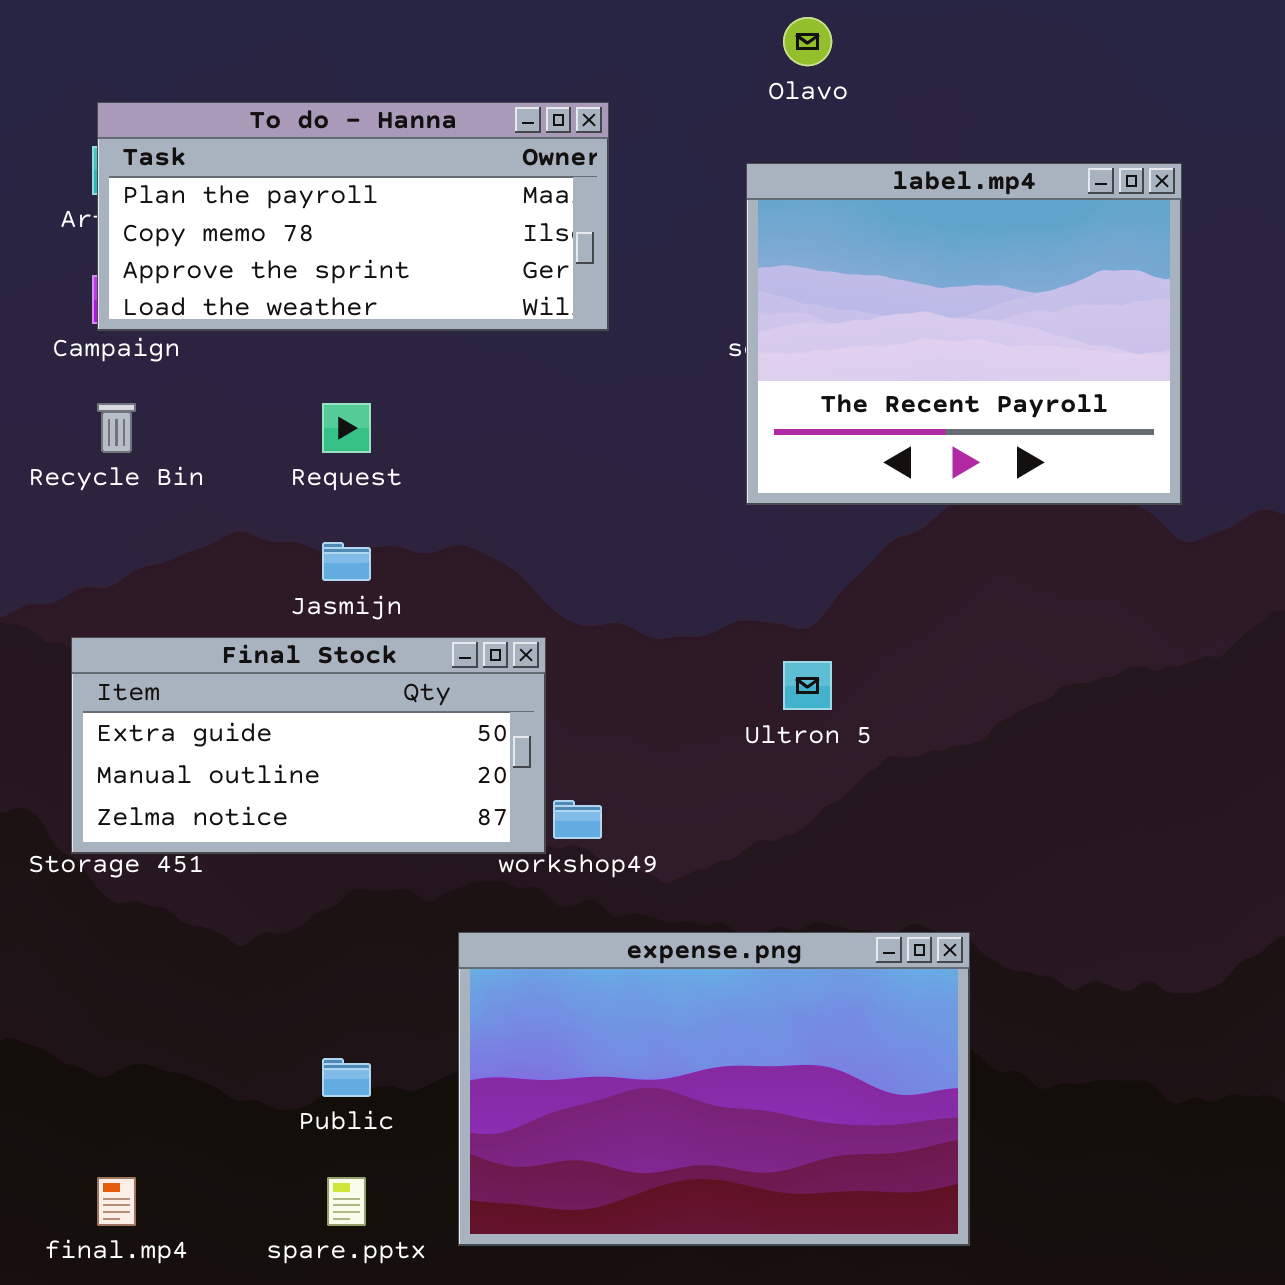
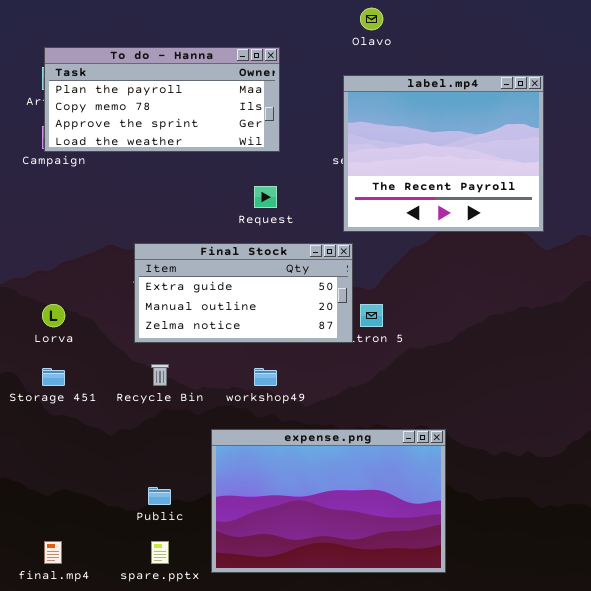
Recycle Bin: [97,403,136,453] -> [151,364,169,386], moved
Request: [322,403,371,453] -> [254,186,277,208], moved
Final Stock: [71,637,546,854] -> [134,243,353,343], moved

